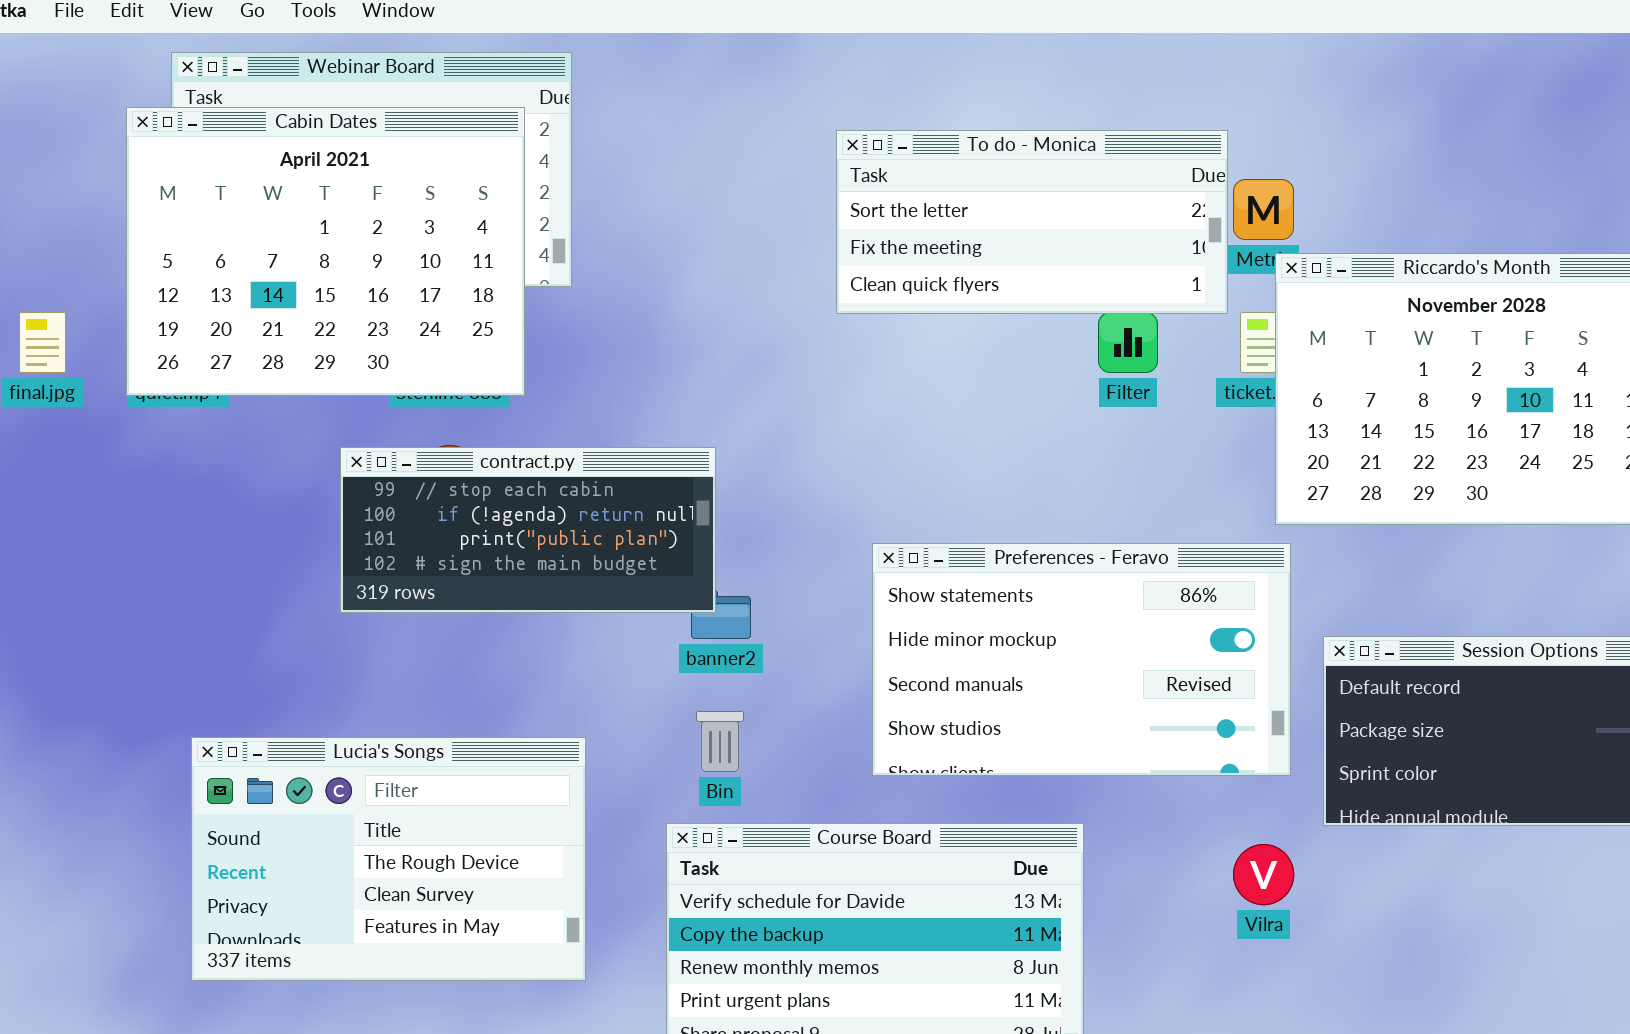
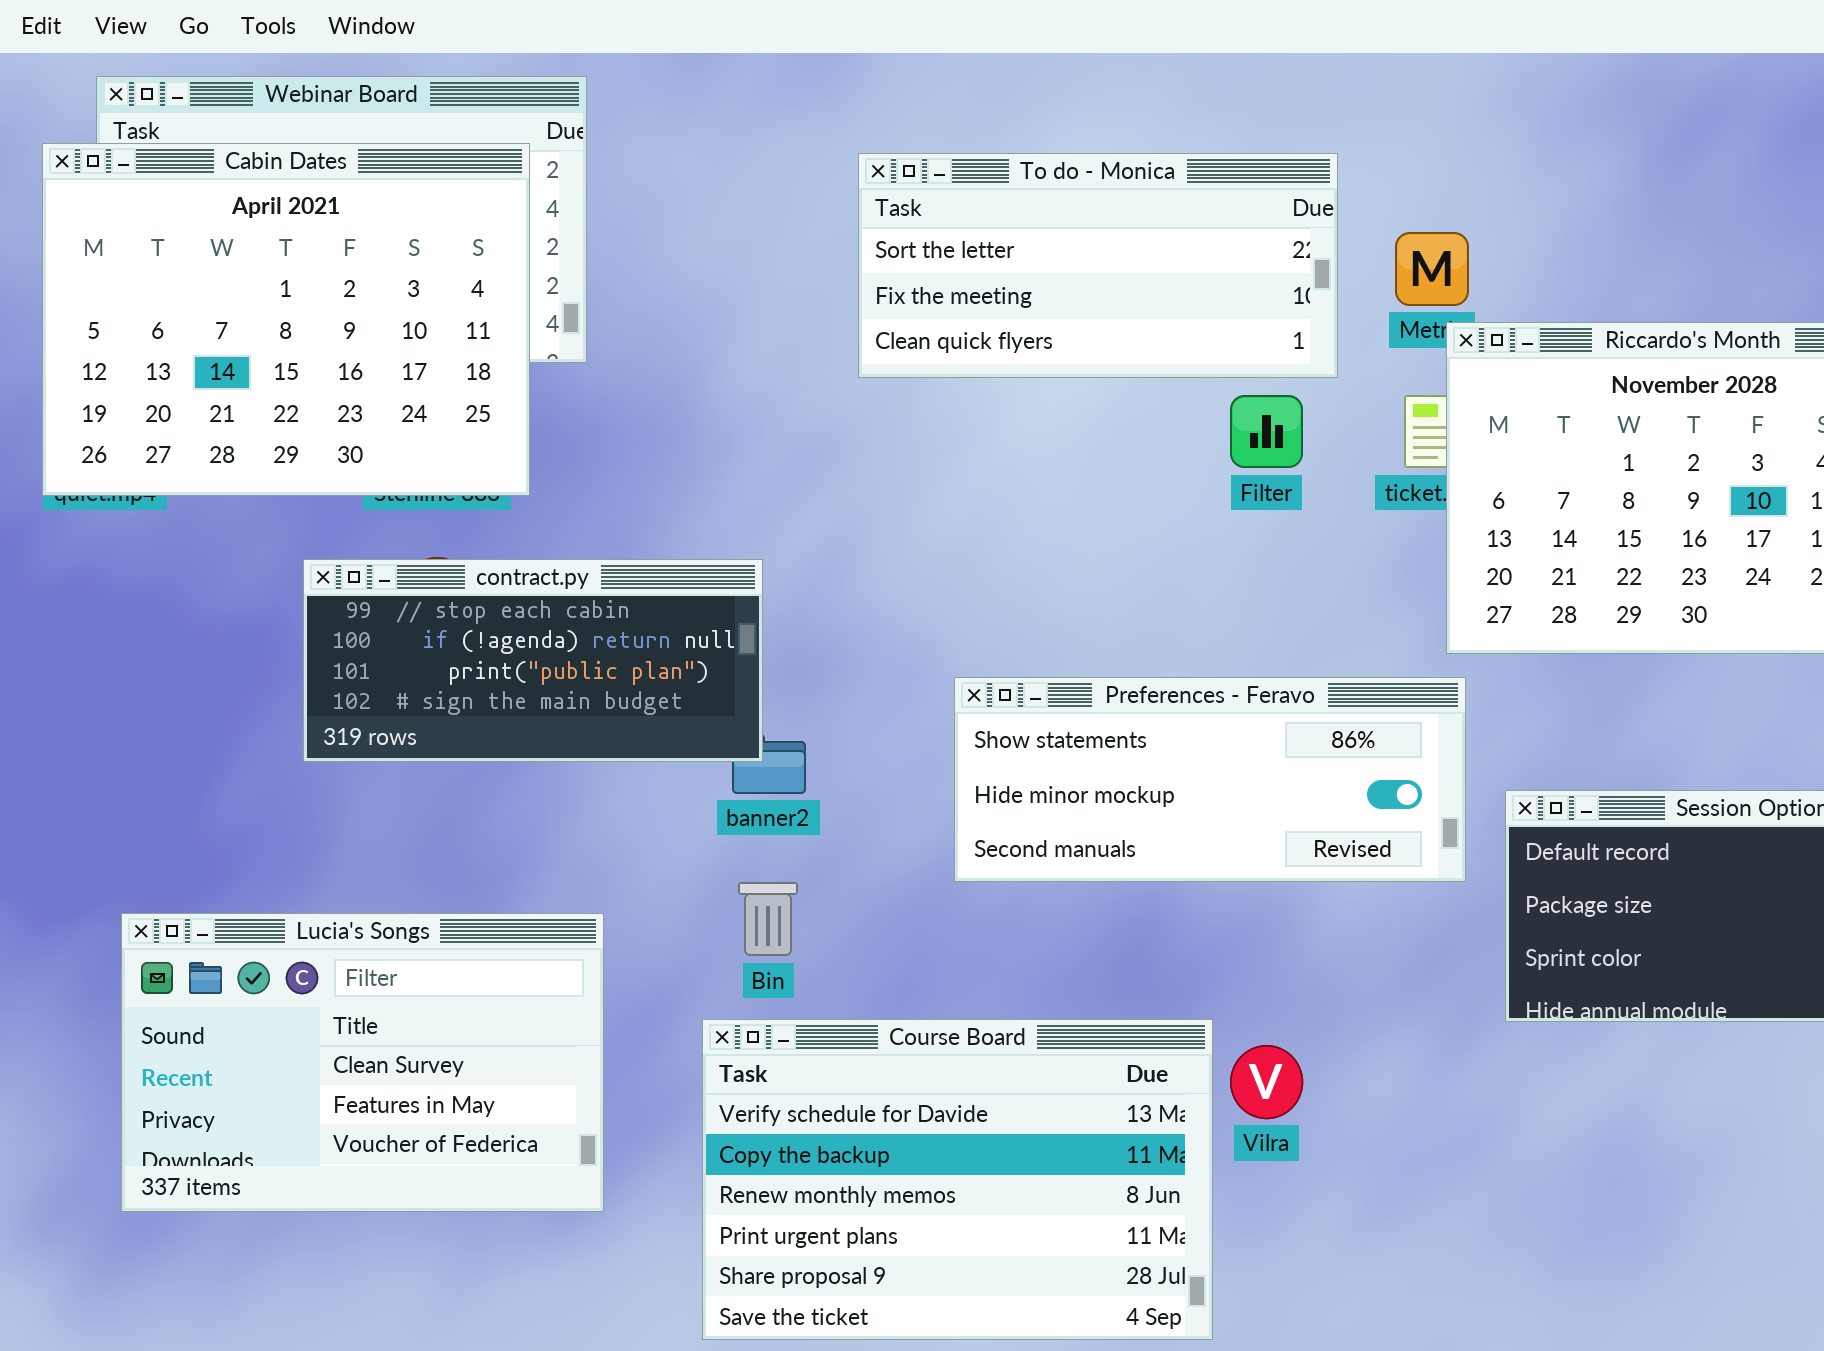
To do - Monica: [836,130,1228,314] -> [858,153,1338,378], moved
Preferences - Feravo: [872,543,1291,776] -> [954,677,1466,882], resized
Lucia's Songs: [191,737,586,981] -> [121,913,604,1212], scrolled down 1 row
Vilra: [1233,844,1294,905] -> [1230,1045,1303,1119], moved

